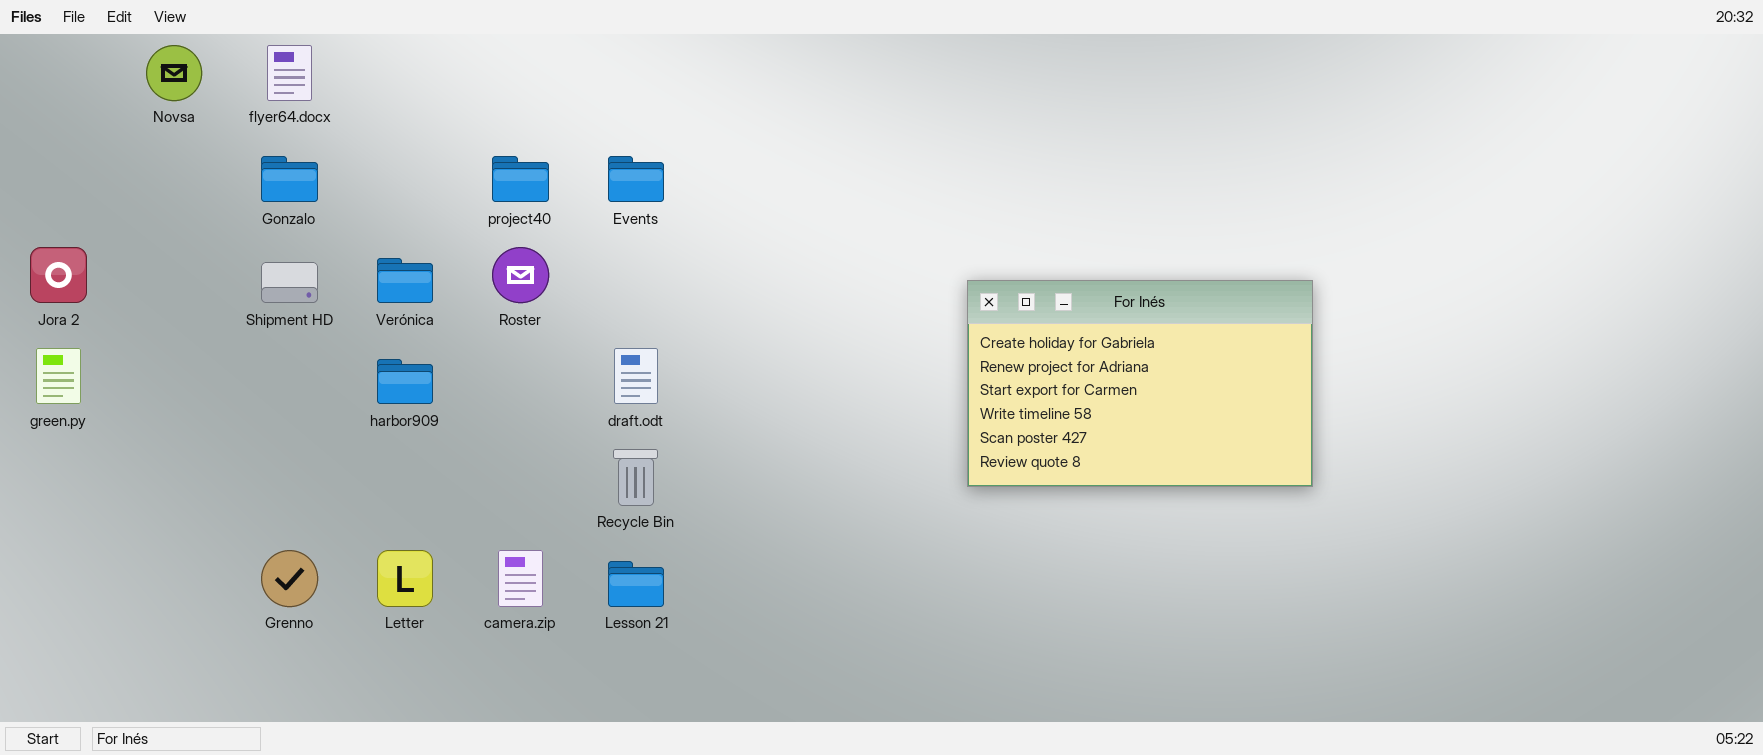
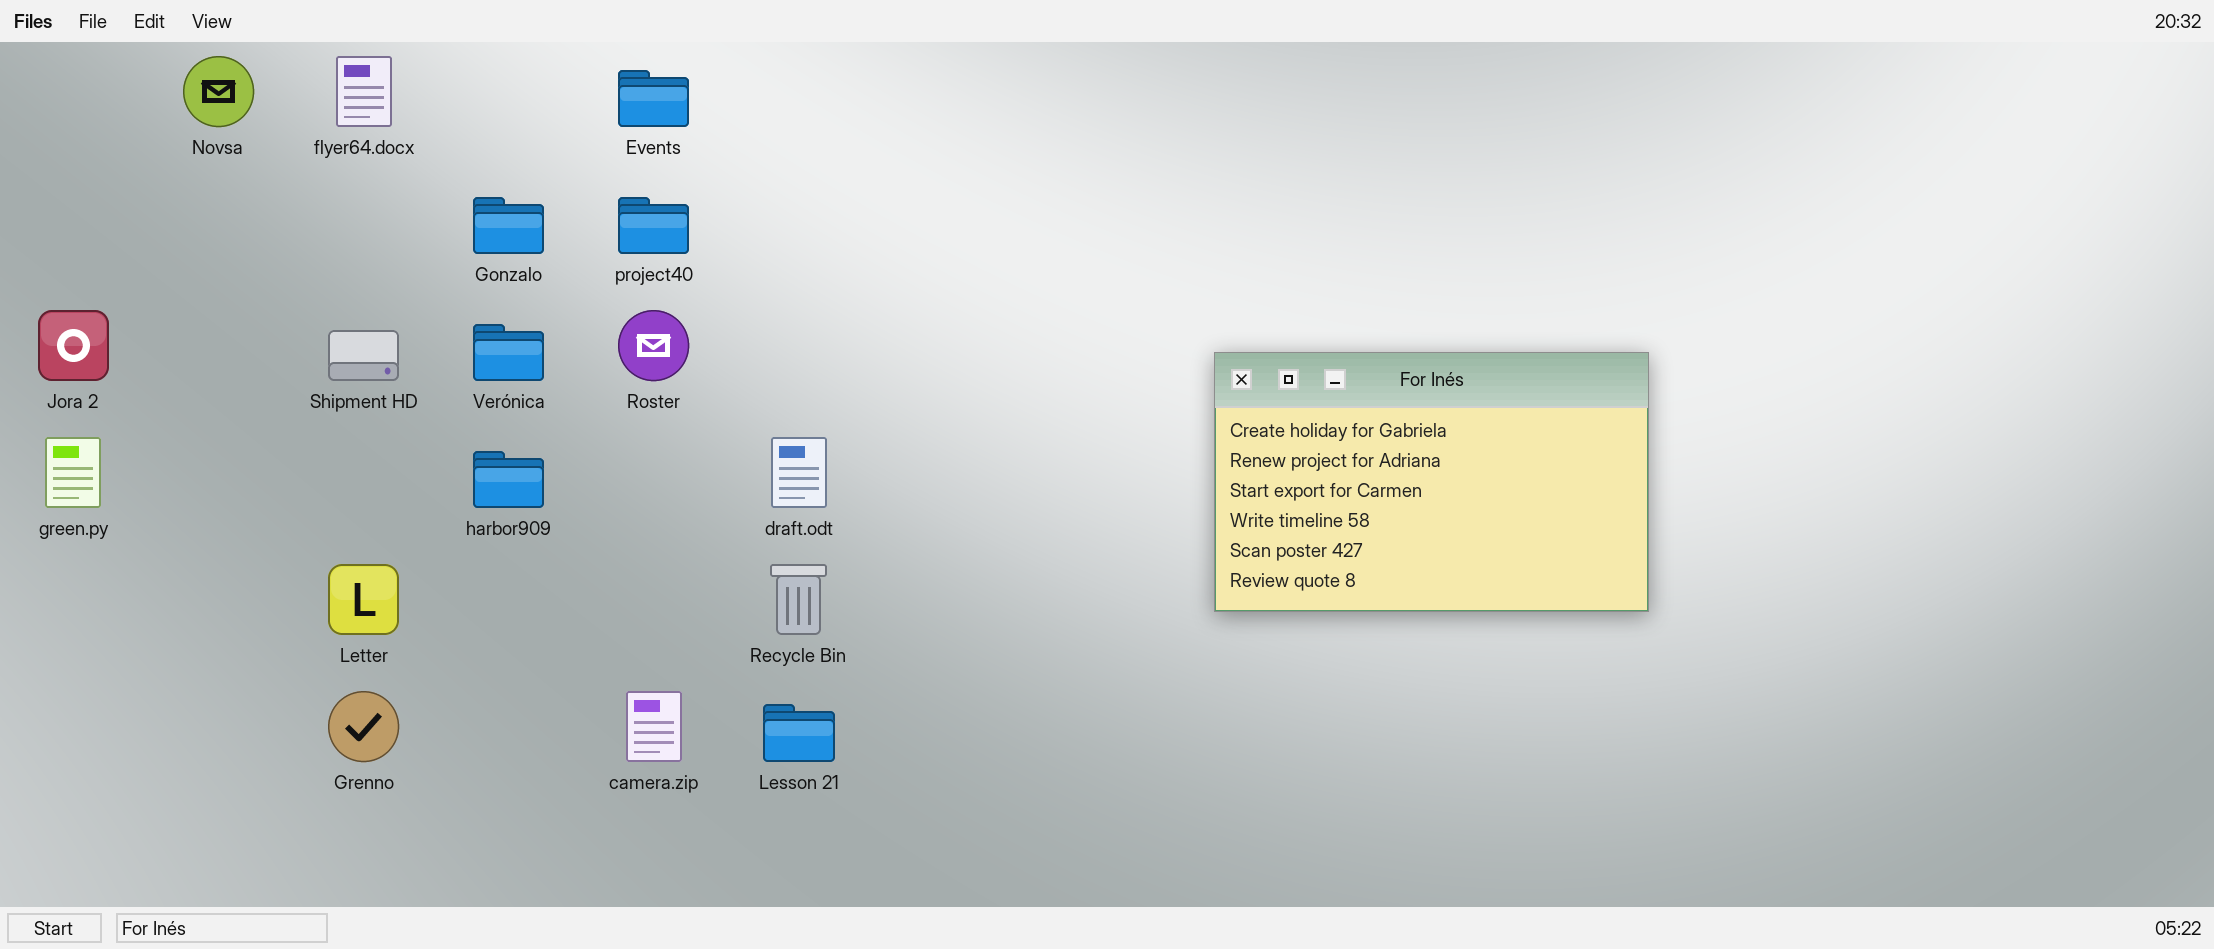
Gonzalo: [261,156,318,202] -> [473,197,544,254], moved
Events: [608,156,664,202] -> [618,70,689,127], moved
Letter: [377,550,433,607] -> [328,564,399,635], moved

